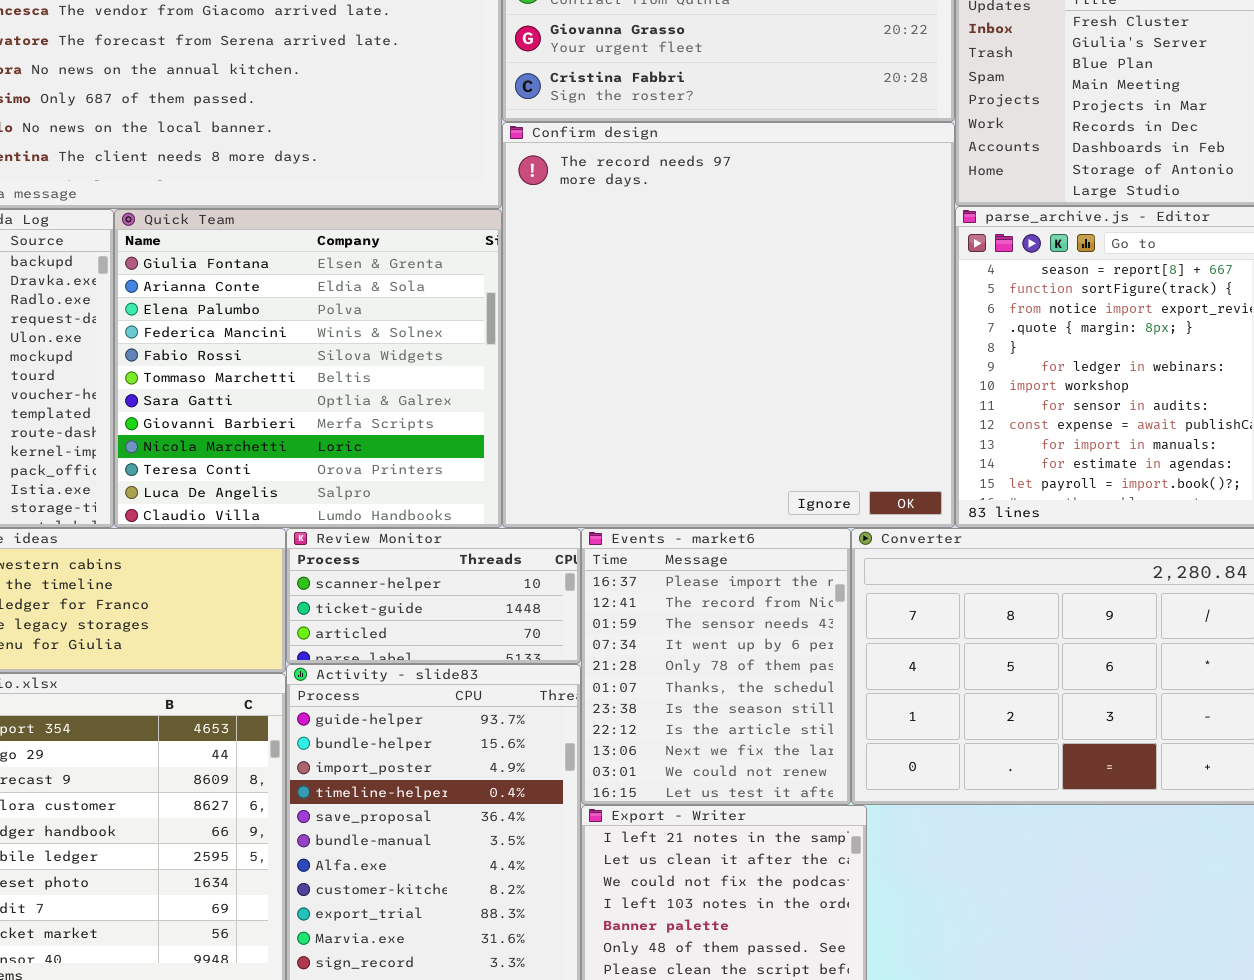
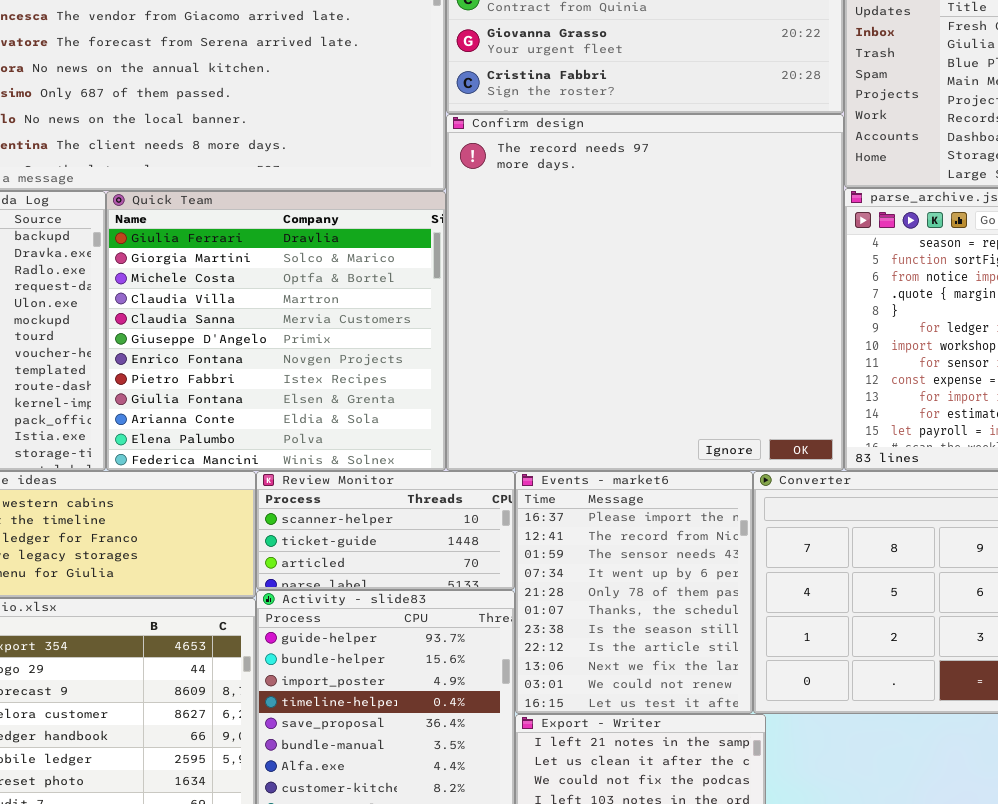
Quick Team: [114,209,502,528] -> [106,191,446,471], scrolled up 8 rows

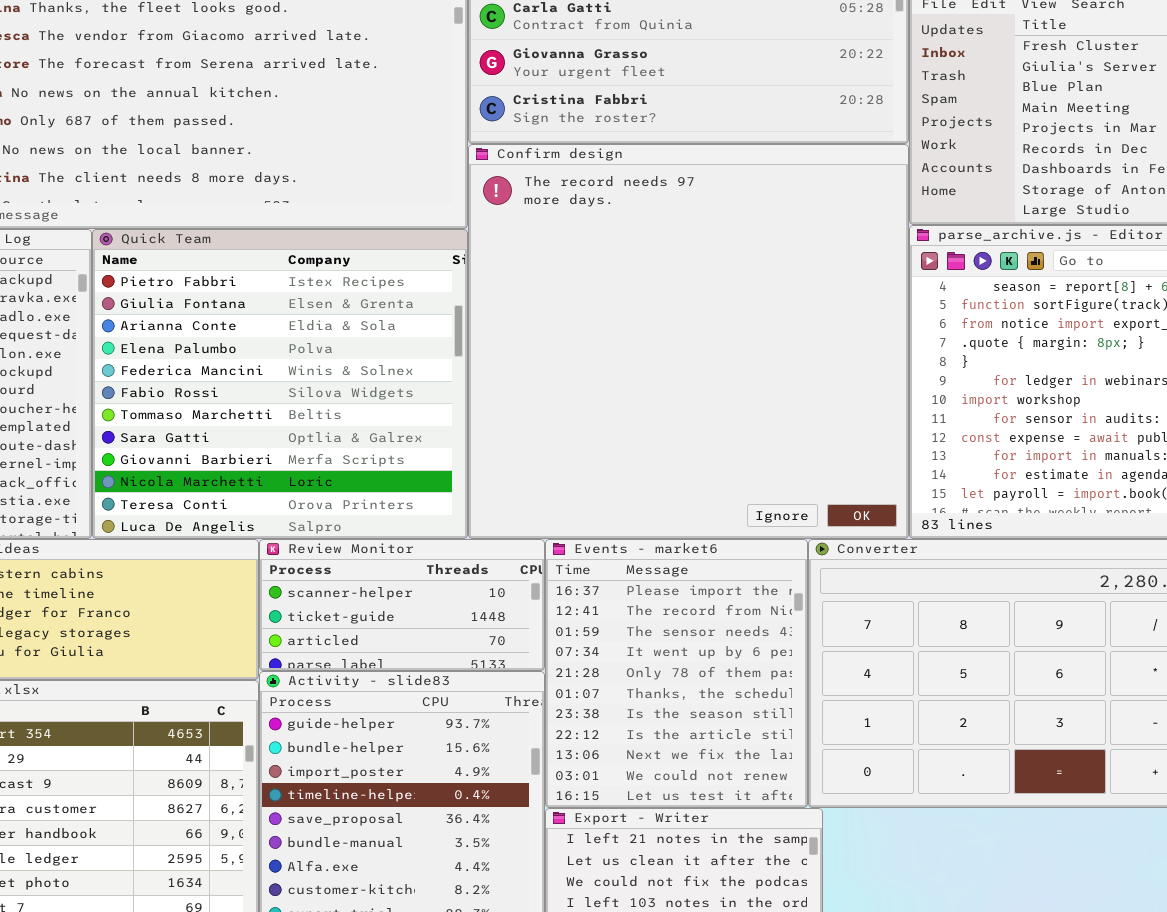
Quick Team: [106,191,446,471] -> [92,229,468,539], scrolled down 7 rows

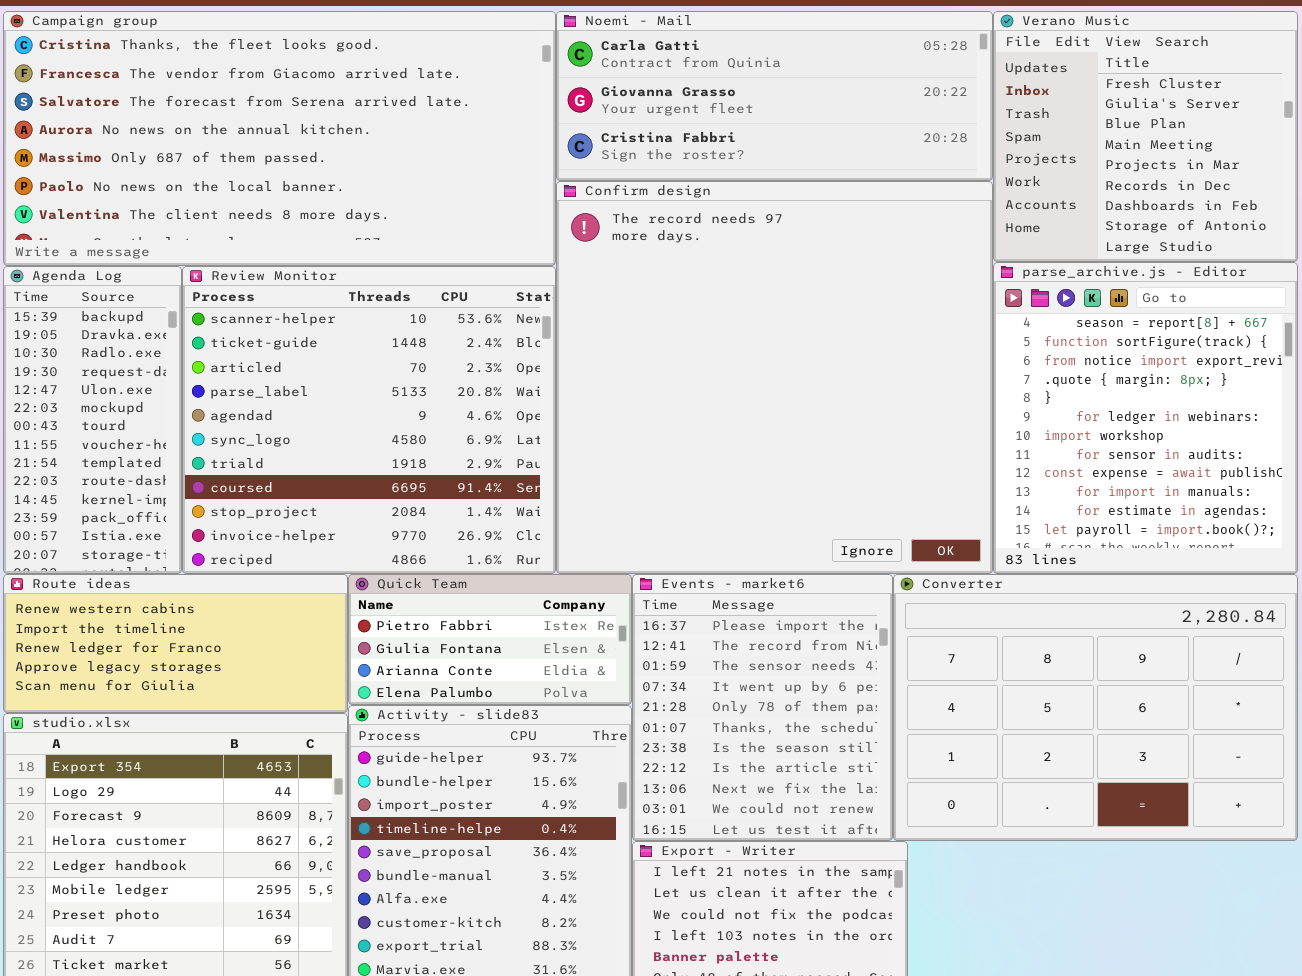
Quick Team: [92,229,468,539] -> [348,574,632,705], moved, resized
Review Monitor: [259,539,545,671] -> [182,266,556,574], moved, resized

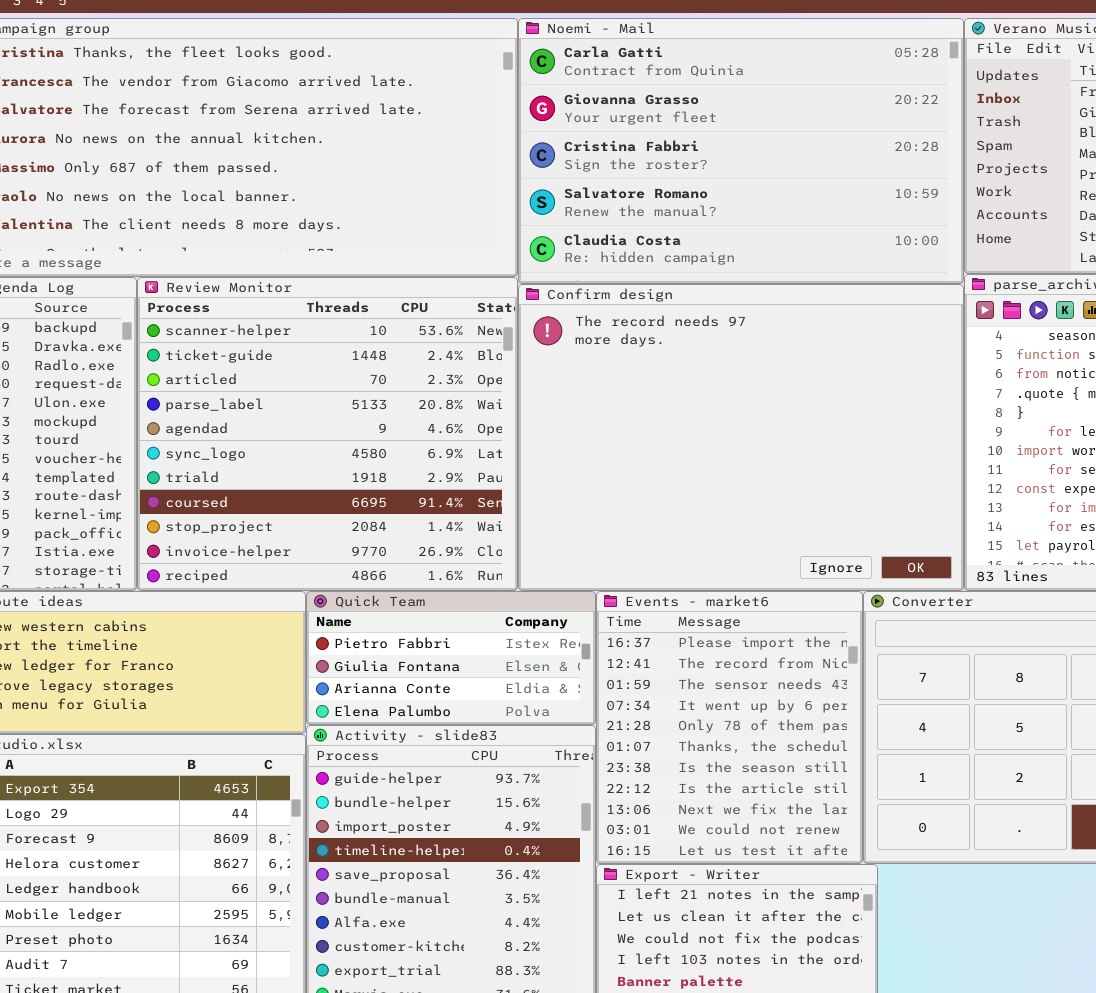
Noemi - Mail: [556,11,993,181] -> [518,18,964,284], resized
Confirm design: [556,181,993,574] -> [518,284,964,591], resized

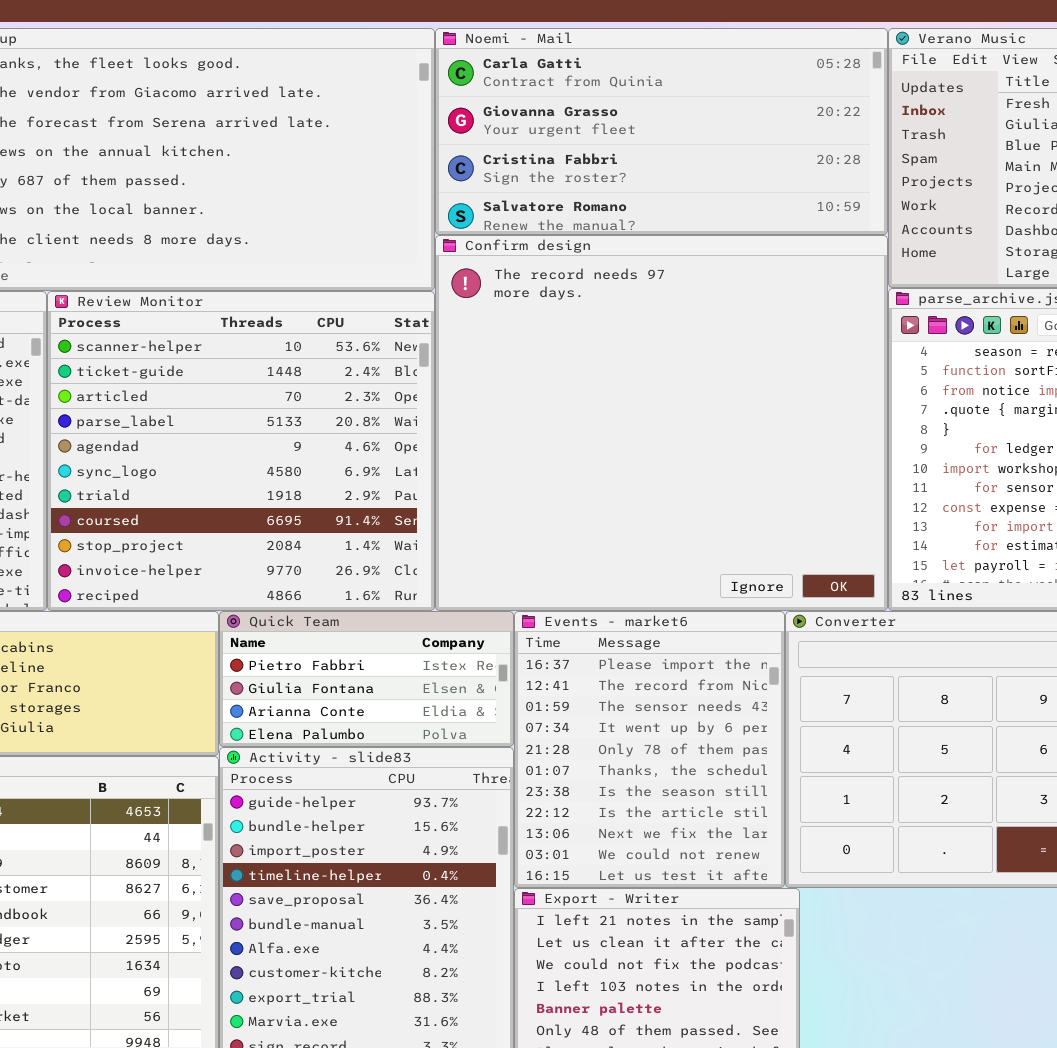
Noemi - Mail: [518,18,964,284] -> [435,28,888,235], resized
Confirm design: [518,284,964,591] -> [435,235,888,611], resized

